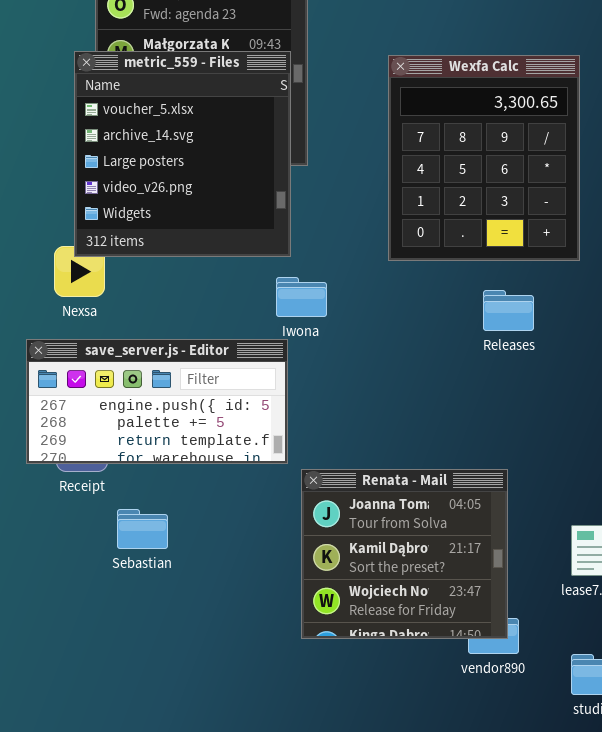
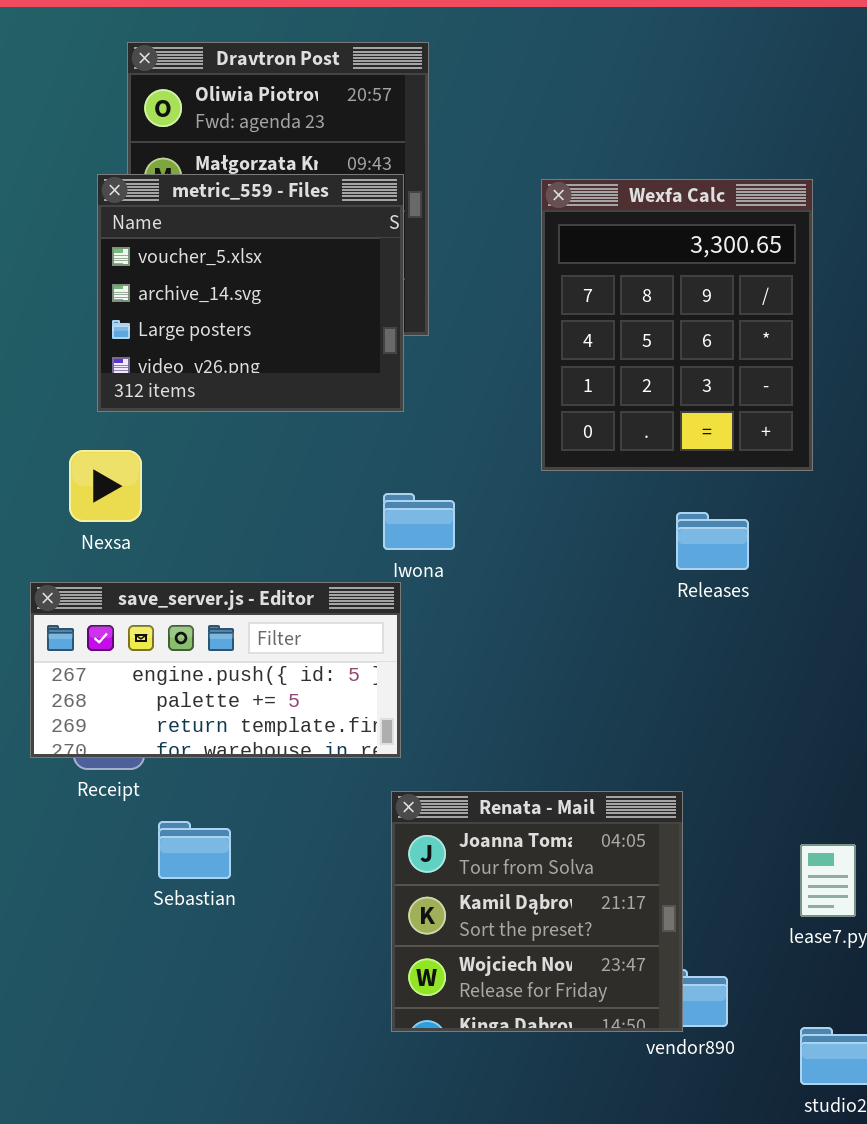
metric_559 - Files: [74,51,291,257] -> [97,174,404,412], resized
Renata - Mail: [301,469,508,639] -> [391,791,683,1032], moved

